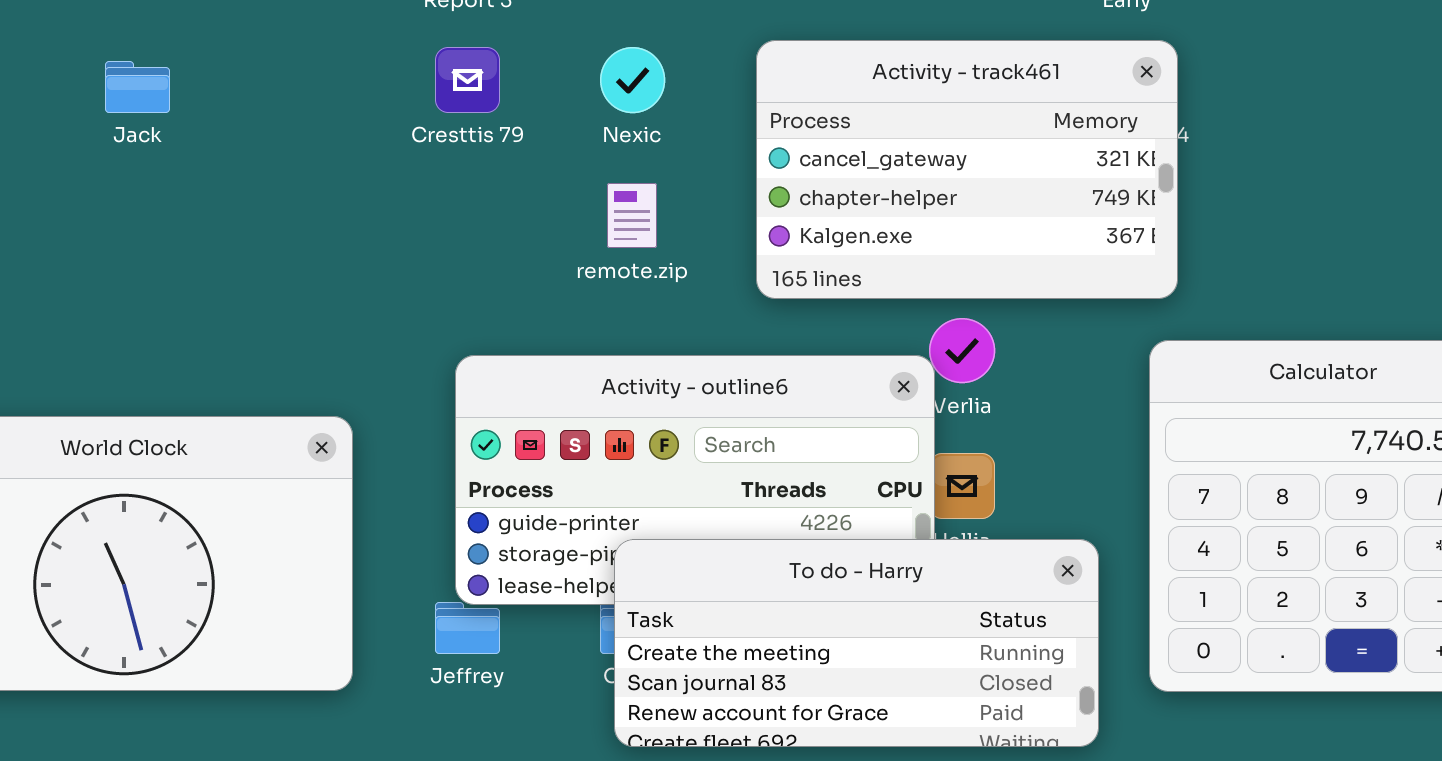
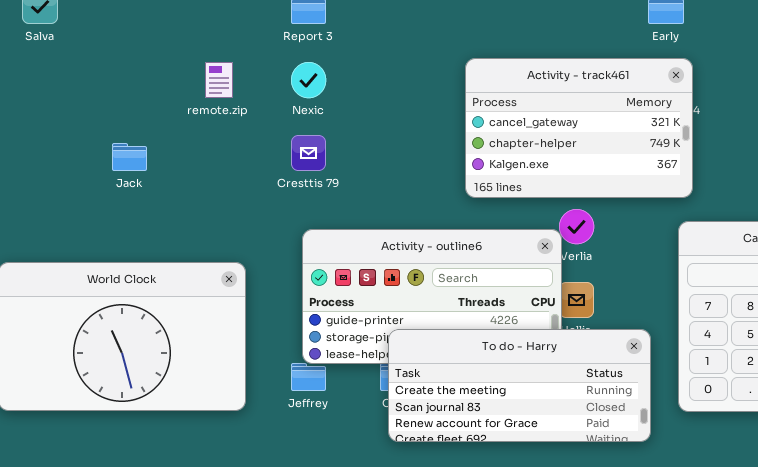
Cresttis 79: [435,47,500,113] -> [291,135,326,171], moved
Nexic: [600,47,665,113] -> [291,62,326,98], moved
Jack: [105,61,170,113] -> [112,143,147,171], moved
remote.zip: [607,183,657,248] -> [205,62,233,98], moved

